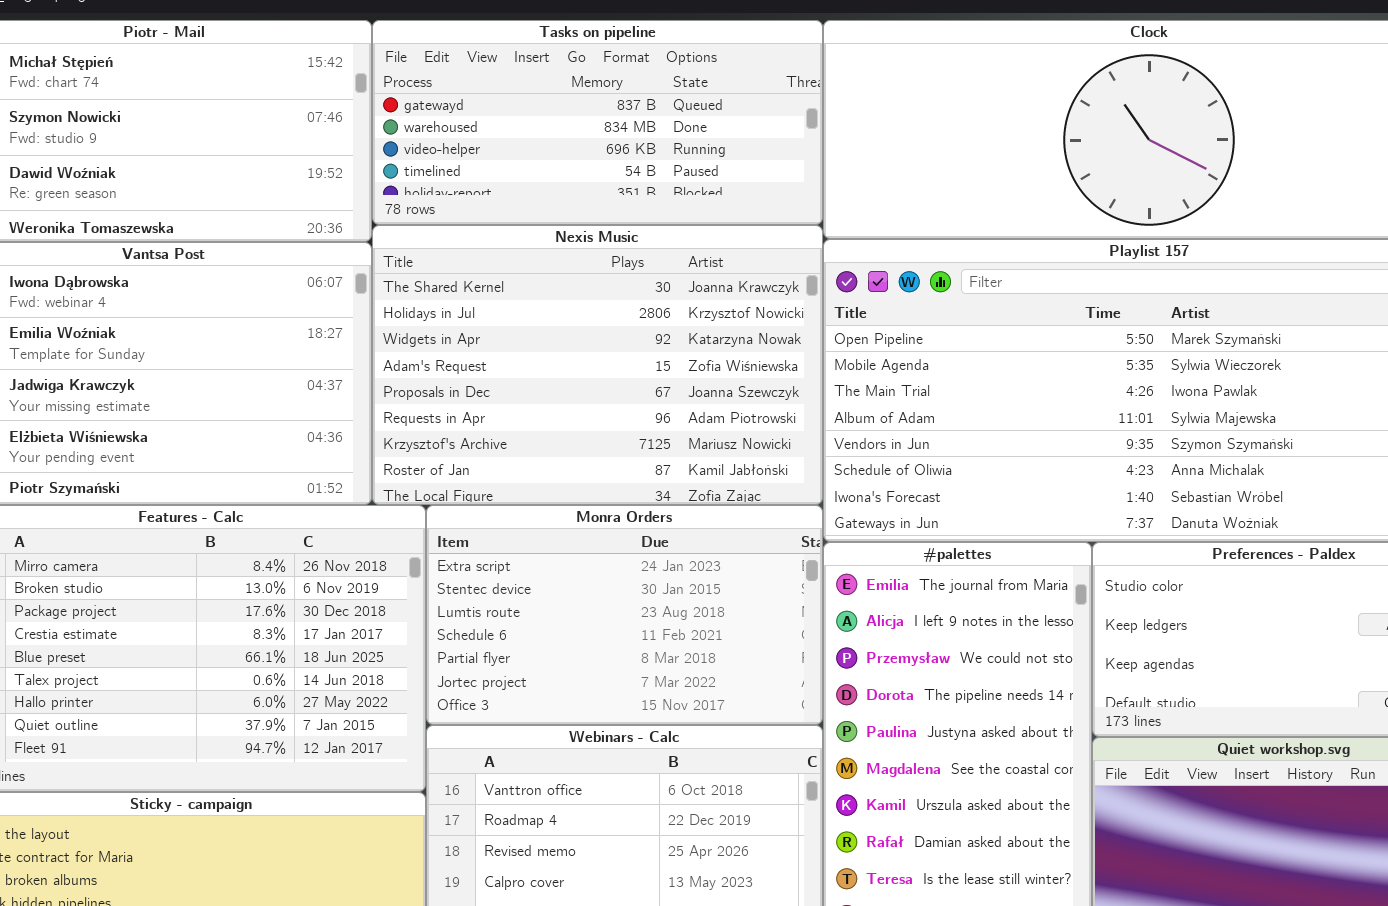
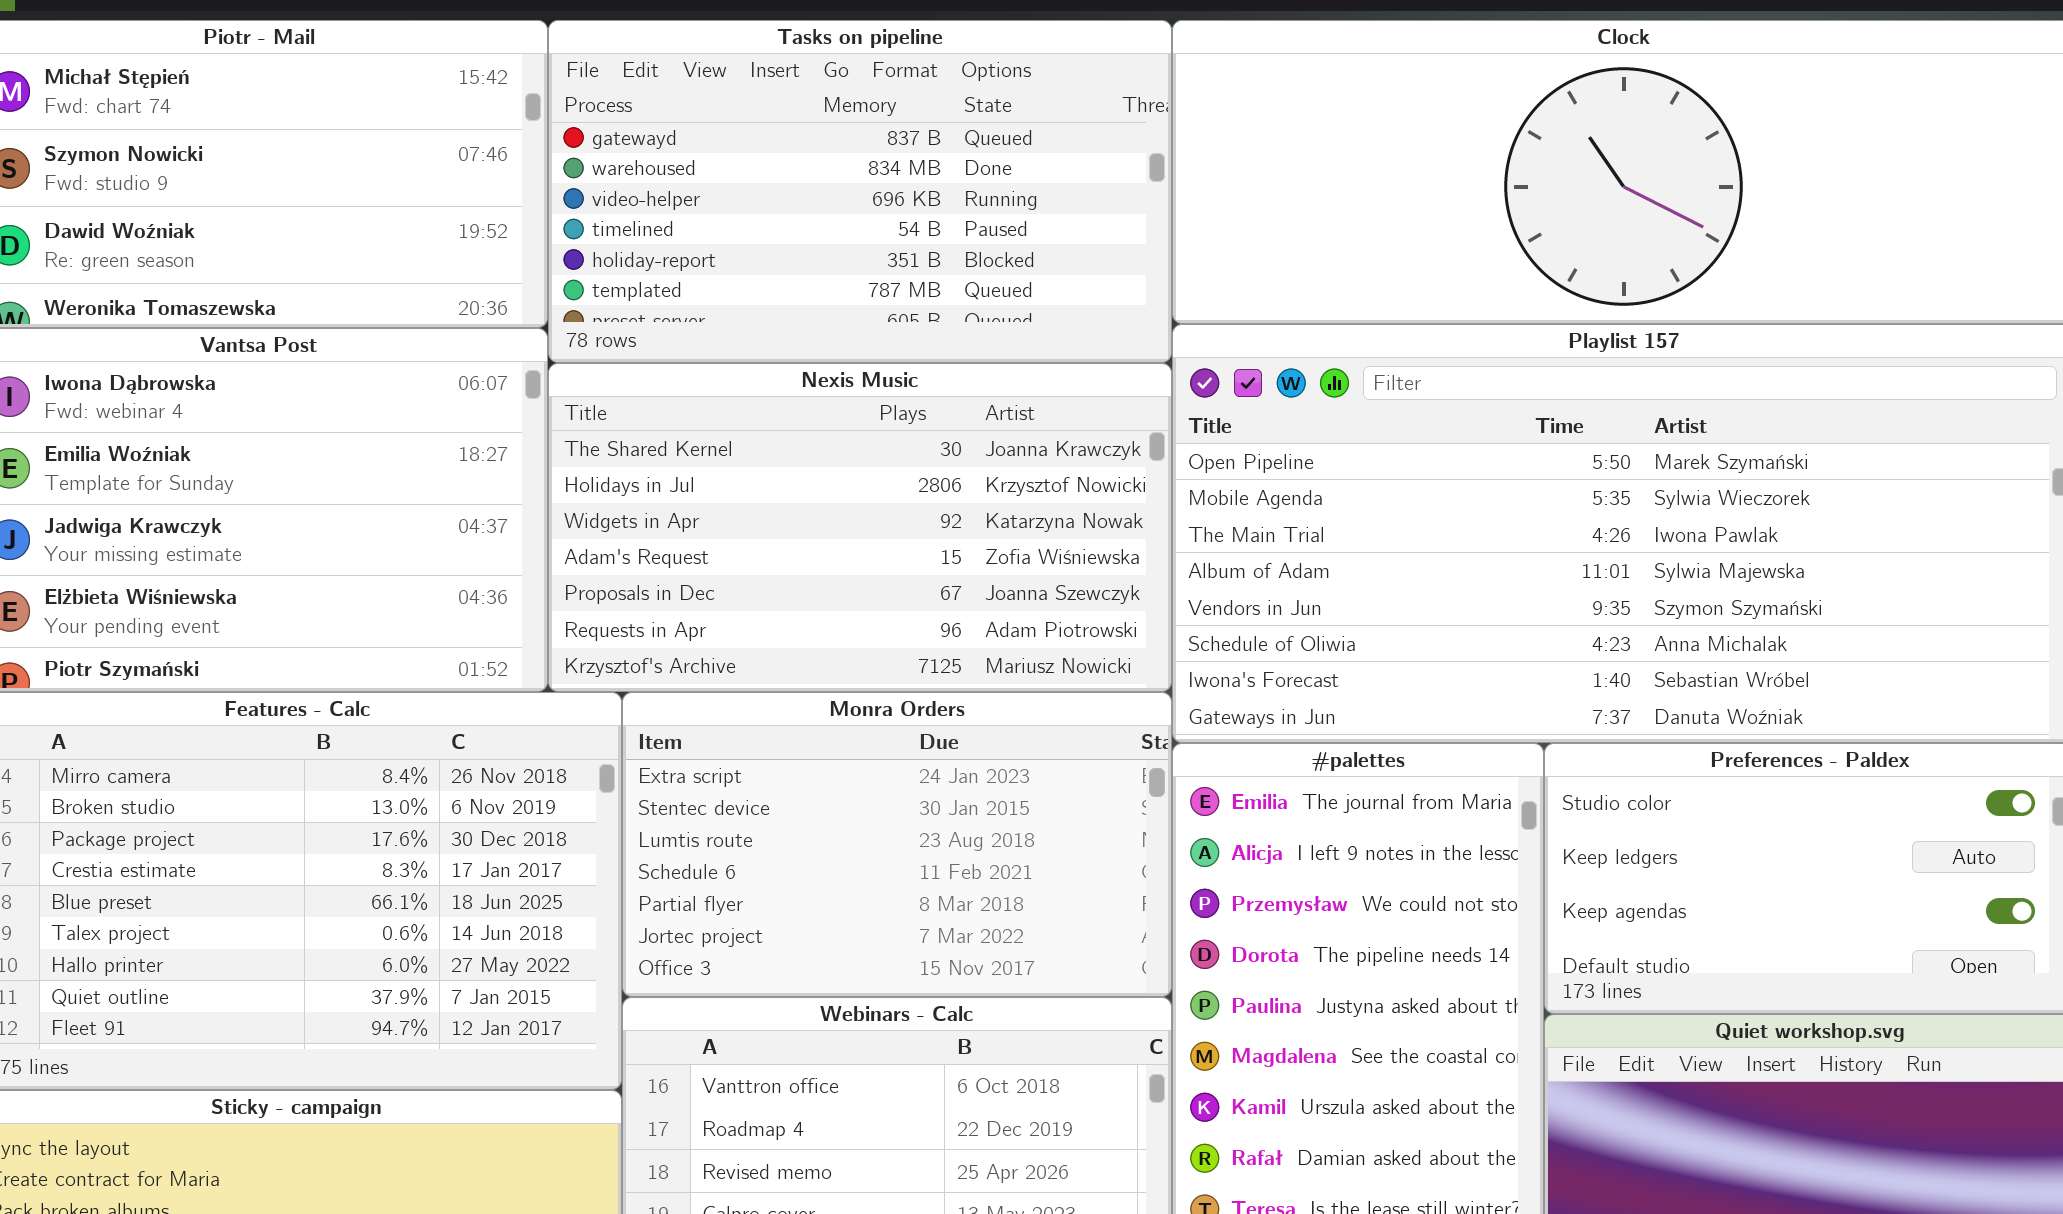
Tasks on pipeline: [372,20,823,225] -> [548,20,1172,363], resized
Nexis Music: [372,225,823,505] -> [548,363,1172,692], resized

